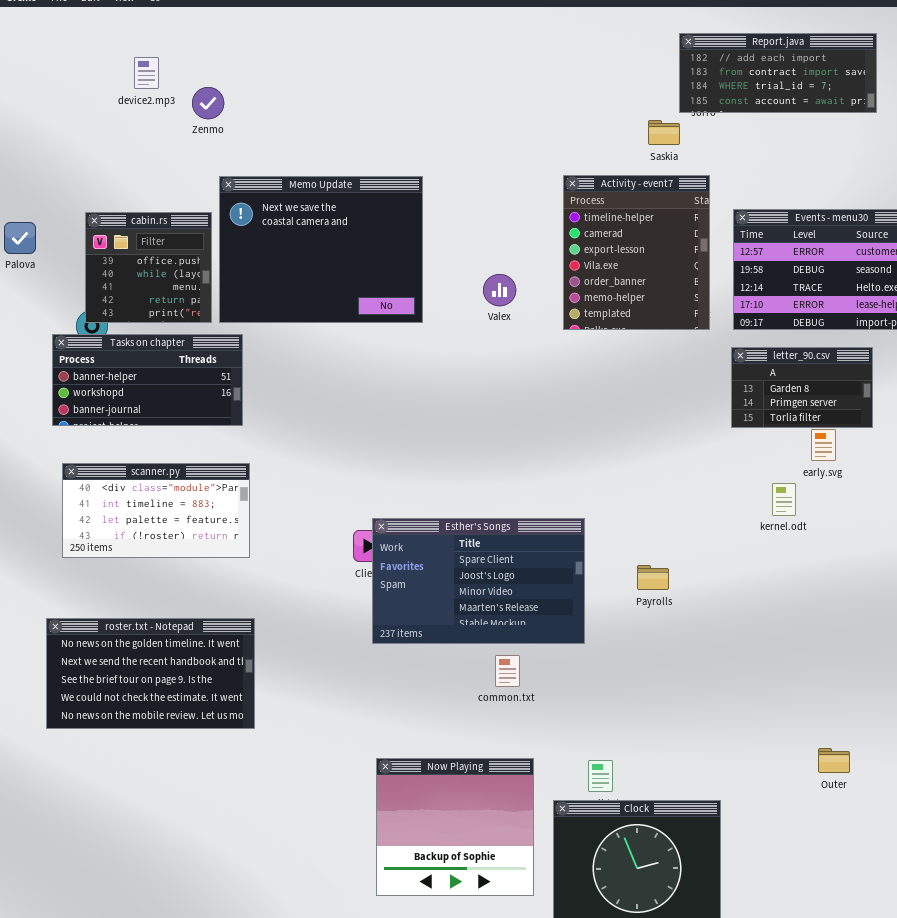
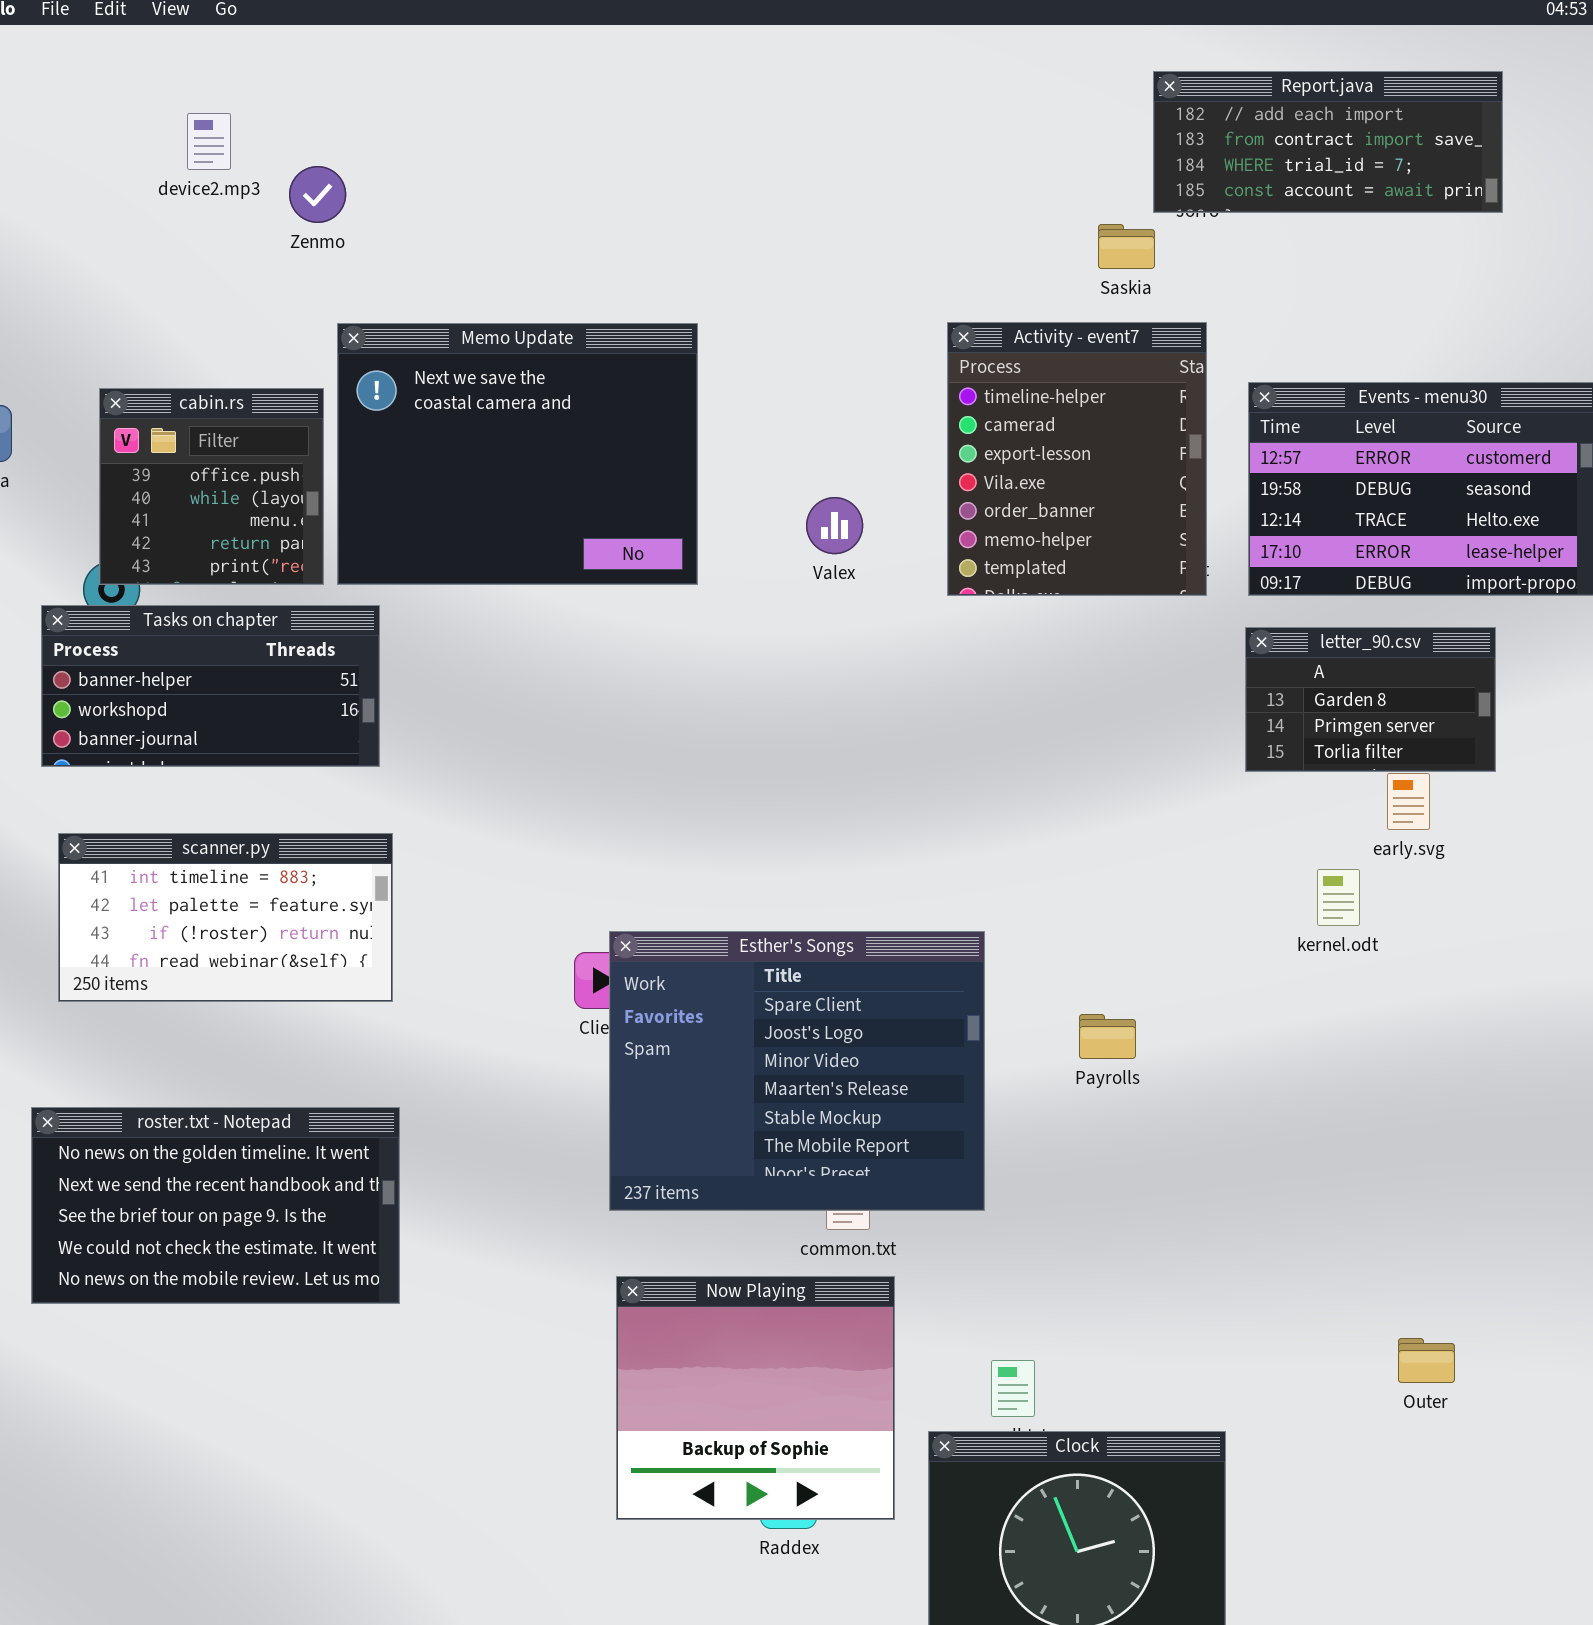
scanner.py: [62,463,250,558] -> [58,833,393,1002], scrolled down 1 row
Esther's Songs: [372,518,585,644] -> [609,931,985,1211], resized
Now Playing: [376,758,534,896] -> [616,1276,895,1520], moved

